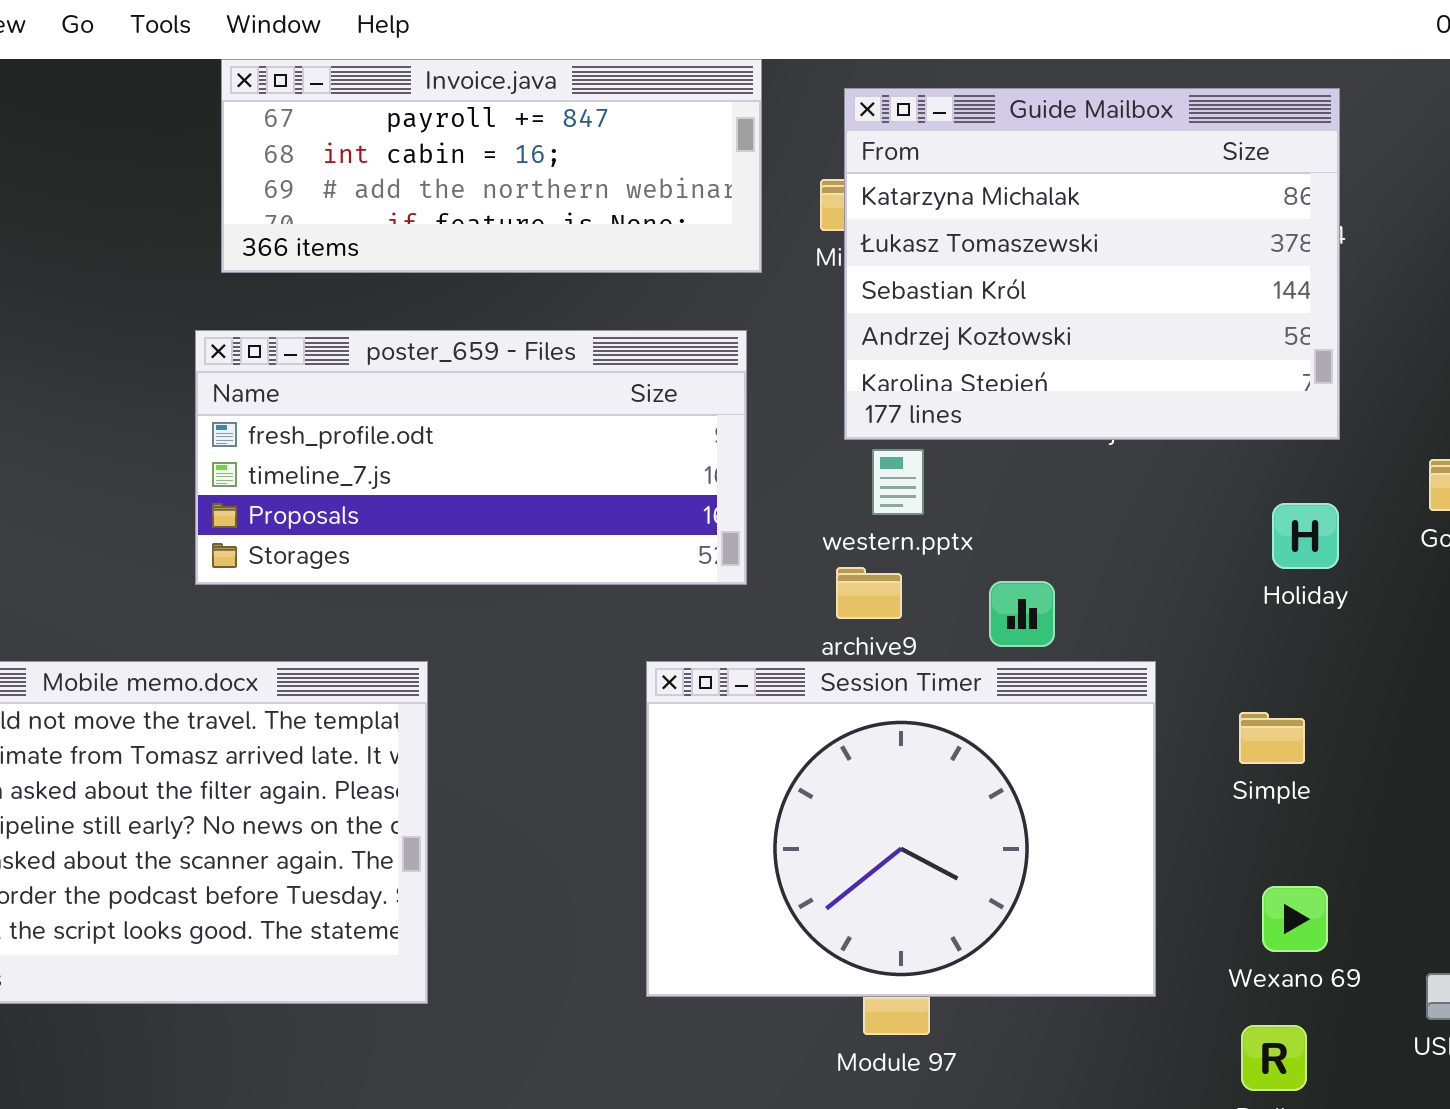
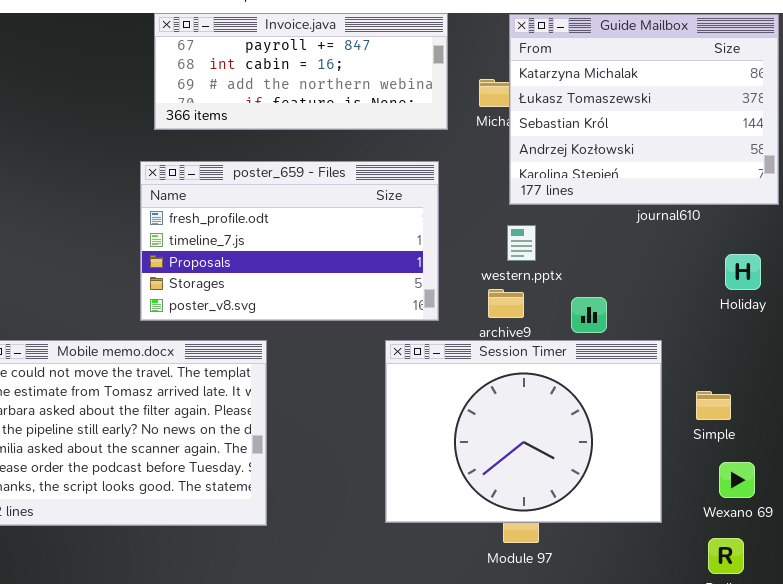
Guide Mailbox: [844,88,1340,440] -> [509,14,779,205], moved
poster_659 - Files: [195,330,747,585] -> [140,161,439,321], resized
Simple: [1239,712,1305,764] -> [696,391,731,420], moved

